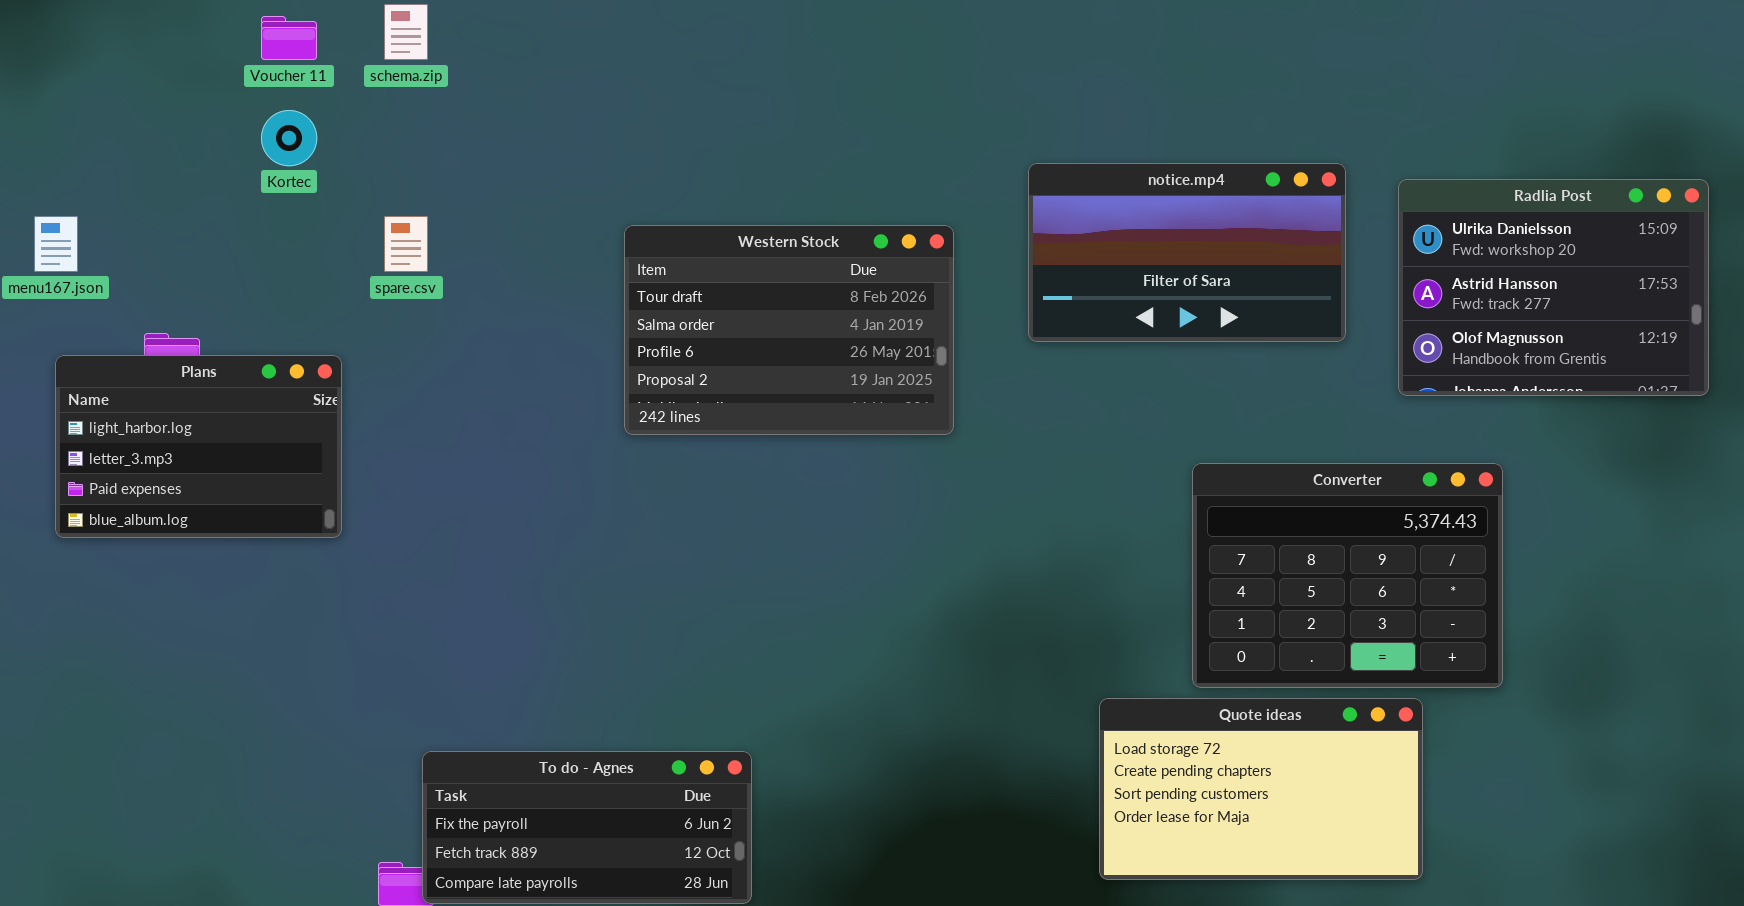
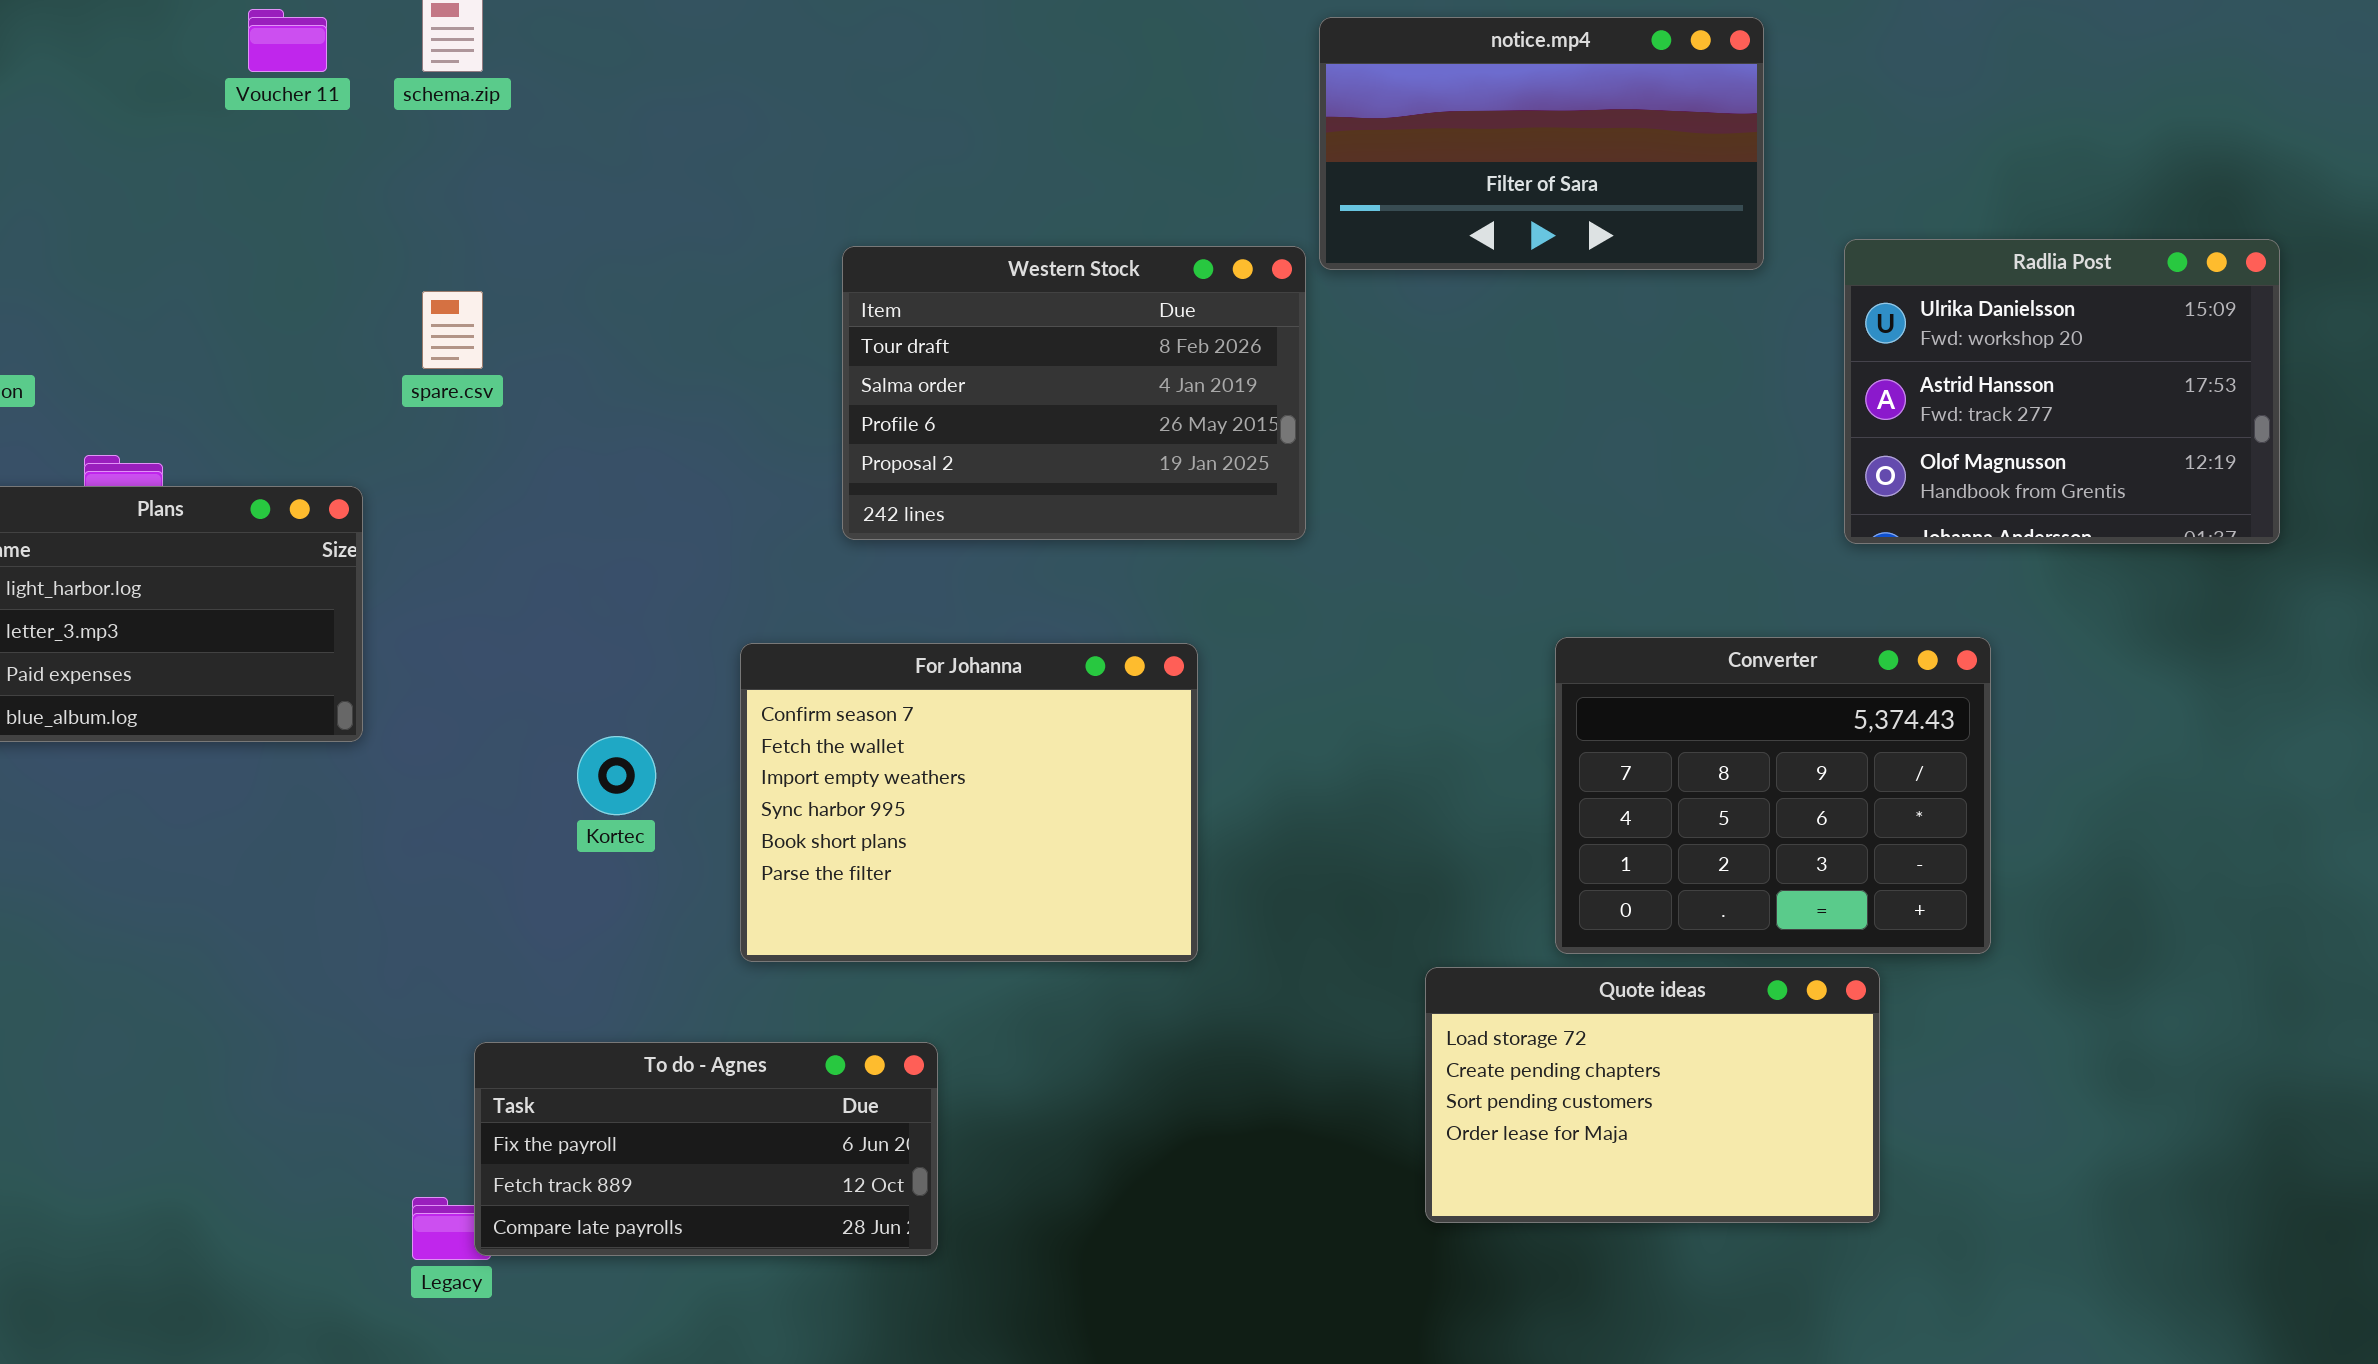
Kortec: [261,110,317,166] -> [577,736,656,815], moved
notice.mp4: [1028,163,1346,342] -> [1319,17,1764,270], moved
Western Stock: [624,225,954,435] -> [842,246,1306,540], moved
For Johanna: none -> [740,643,1198,962], opened

